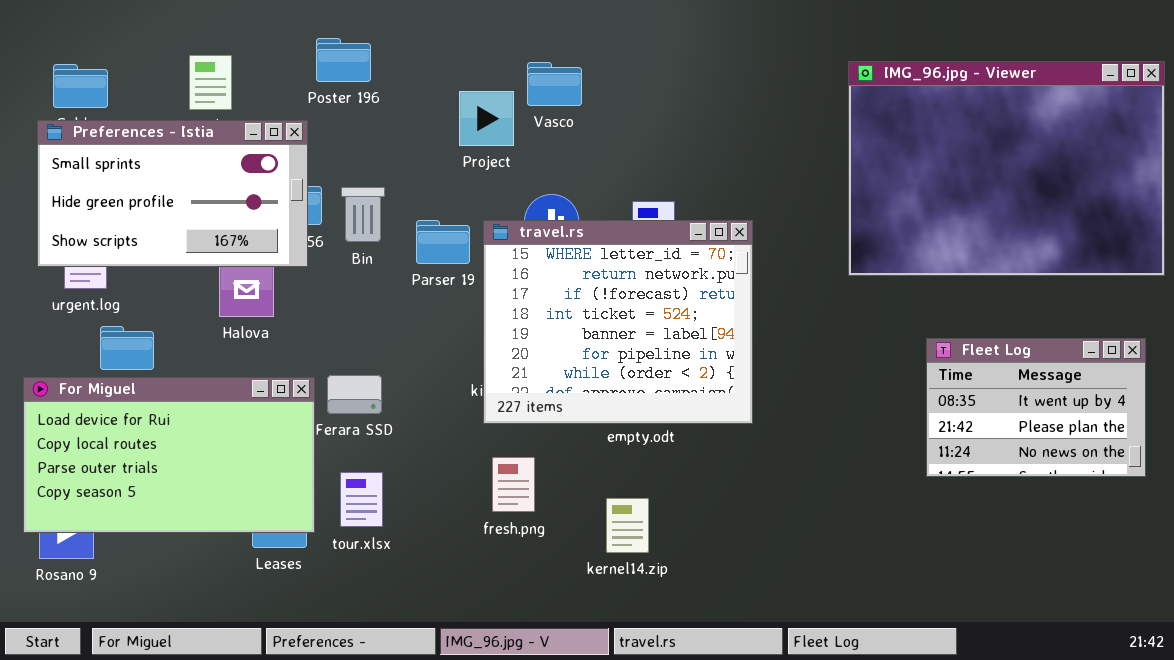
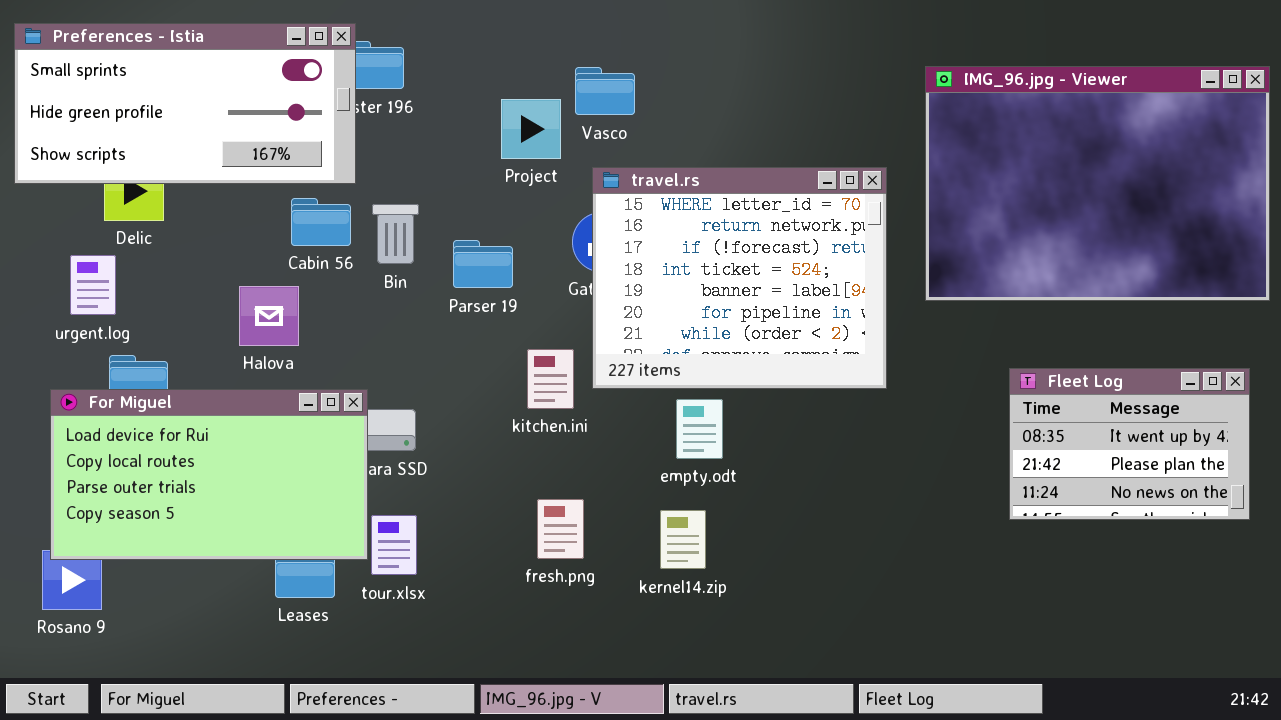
Preferences - Istia: [37,120,308,267] -> [14,23,356,184], moved, resized
travel.rs: [483,220,753,424] -> [592,167,887,389], moved
For Miguel: [23,377,315,533] -> [50,389,368,560], moved
kernel14.zip: [606,498,649,553] -> [660,510,706,569], moved

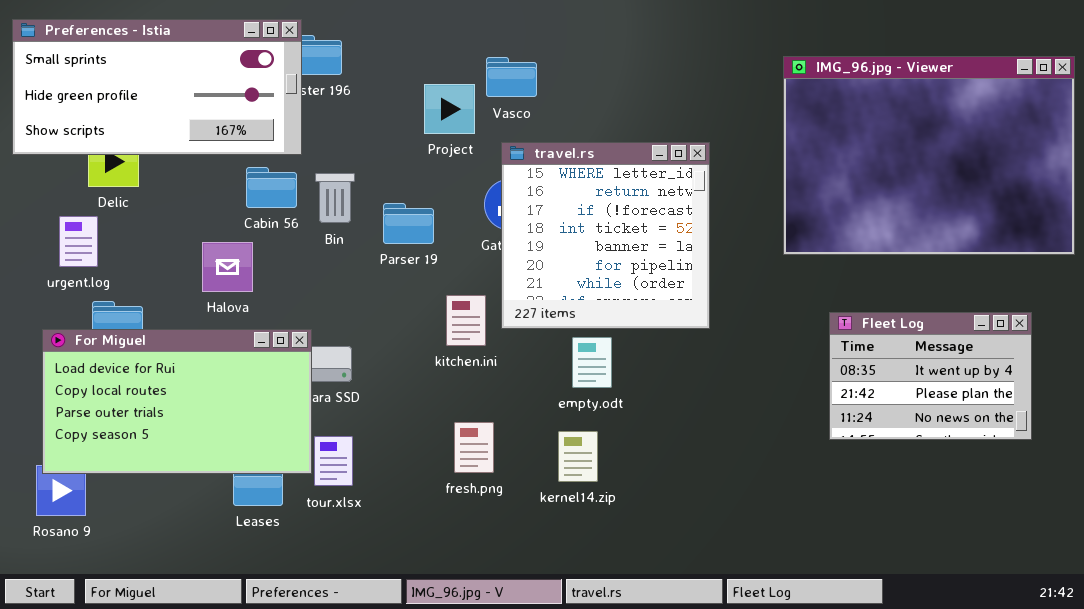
travel.rs: [592,167,887,389] -> [501,142,710,329], resized
Fleet Log: [1009,368,1250,520] -> [829,312,1032,440], moved

